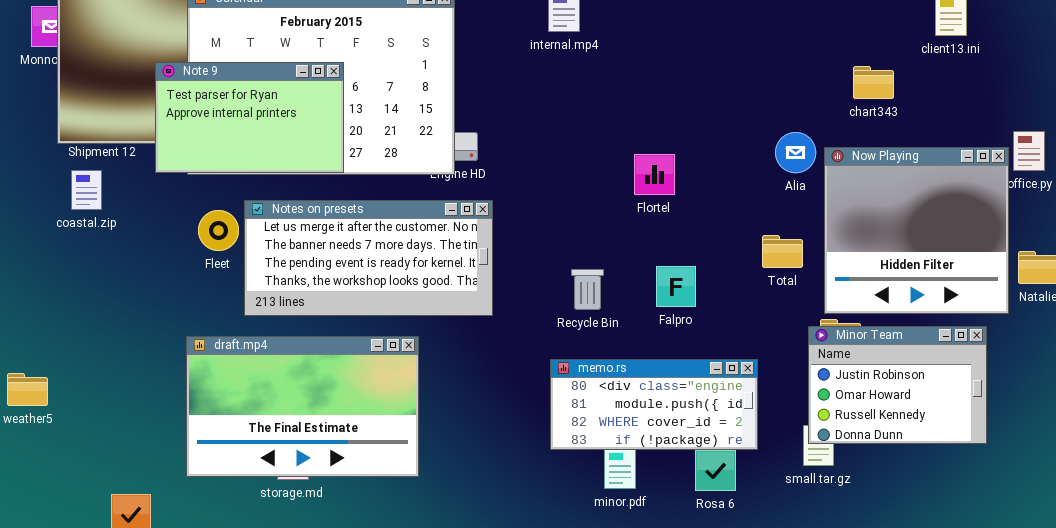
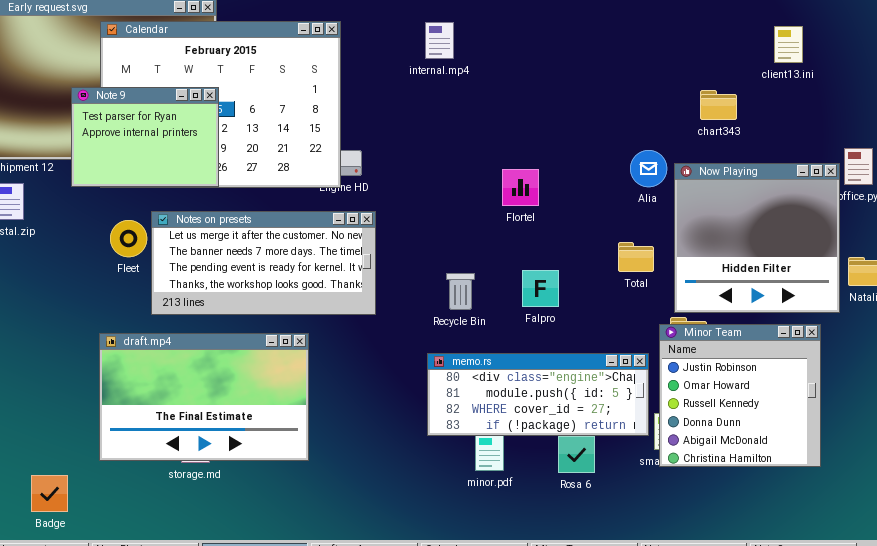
Note 9: [155,62,344,173] -> [71,87,219,187], resized
Minor Team: [808,326,987,444] -> [659,324,821,467], resized
memo.rs: [550,359,758,450] -> [427,353,649,436], resized

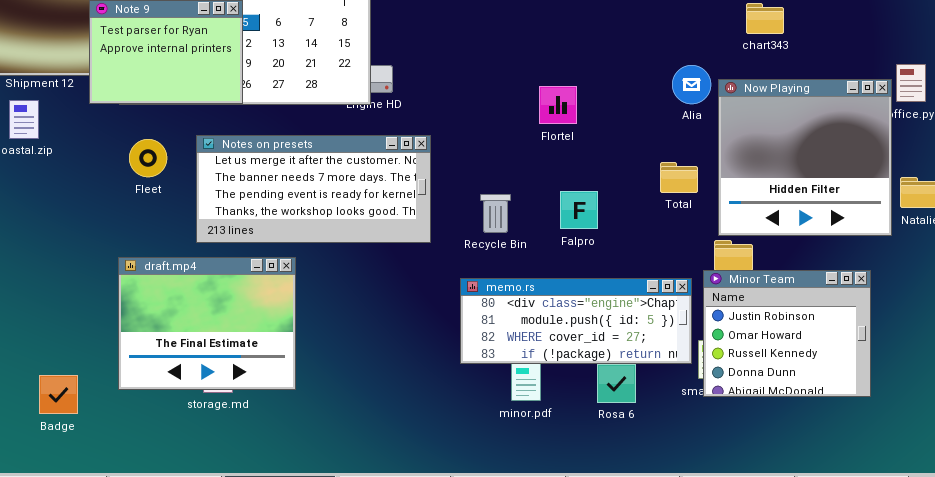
Notes on presets: [151,211,376,315] -> [196,135,431,243], moved
Minor Team: [659,324,821,467] -> [703,270,871,397], resized
draft.mp4: [99,333,309,461] -> [118,257,296,390], resized
Badge: [31,475,68,512] -> [39,375,78,414], moved

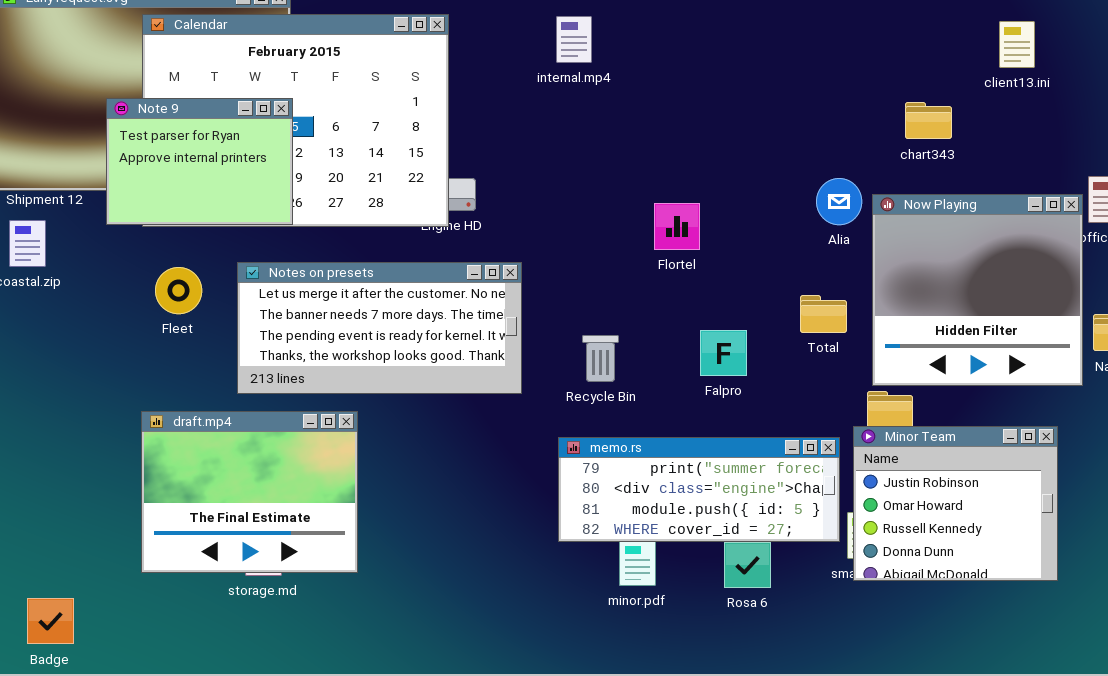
Falpro: [560,191,598,229] -> [700,330,747,376], moved
memo.rs: [460,278,692,364] -> [558,437,840,542], scrolled up 1 row
Badge: [39,375,78,414] -> [27,598,74,644], moved

